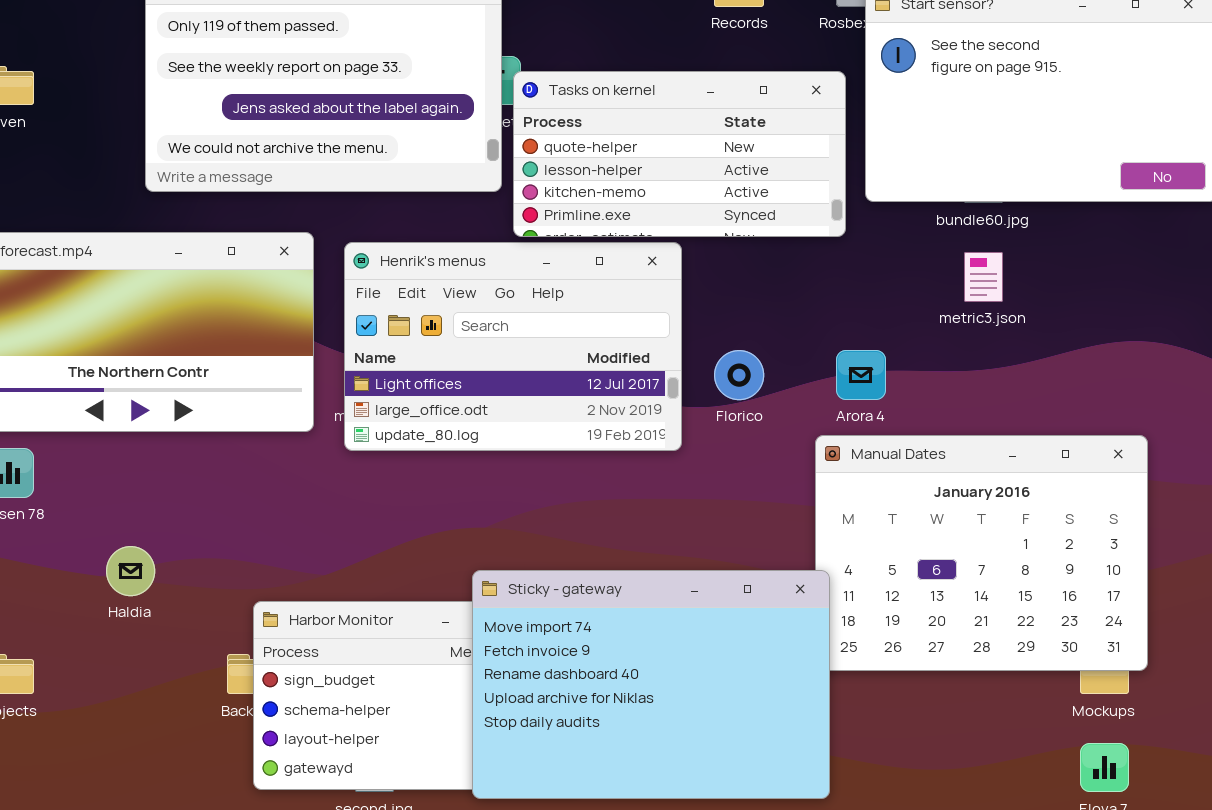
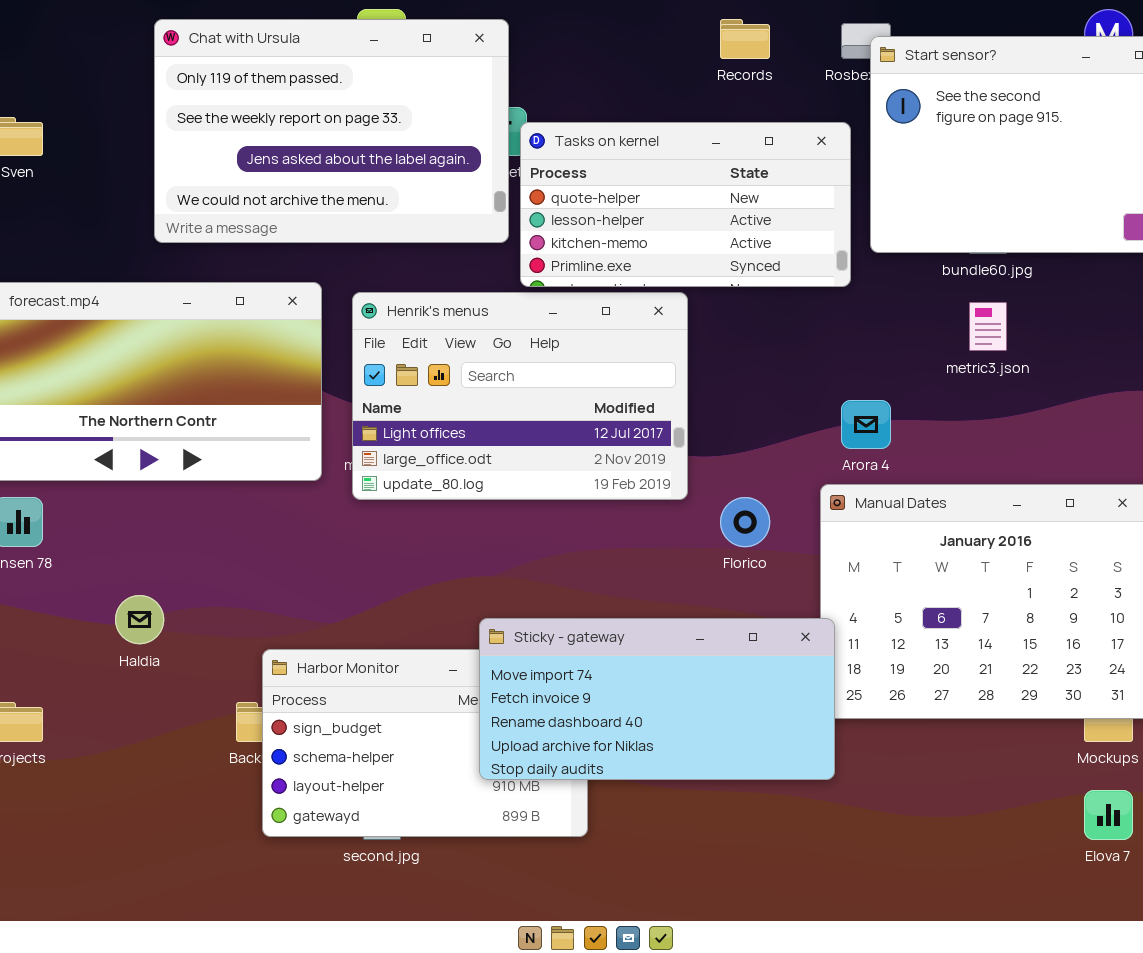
Florico: [714,350,764,400] -> [720,497,770,547], moved
Sticky - gateway: [472,570,830,799] -> [479,618,835,780], resized

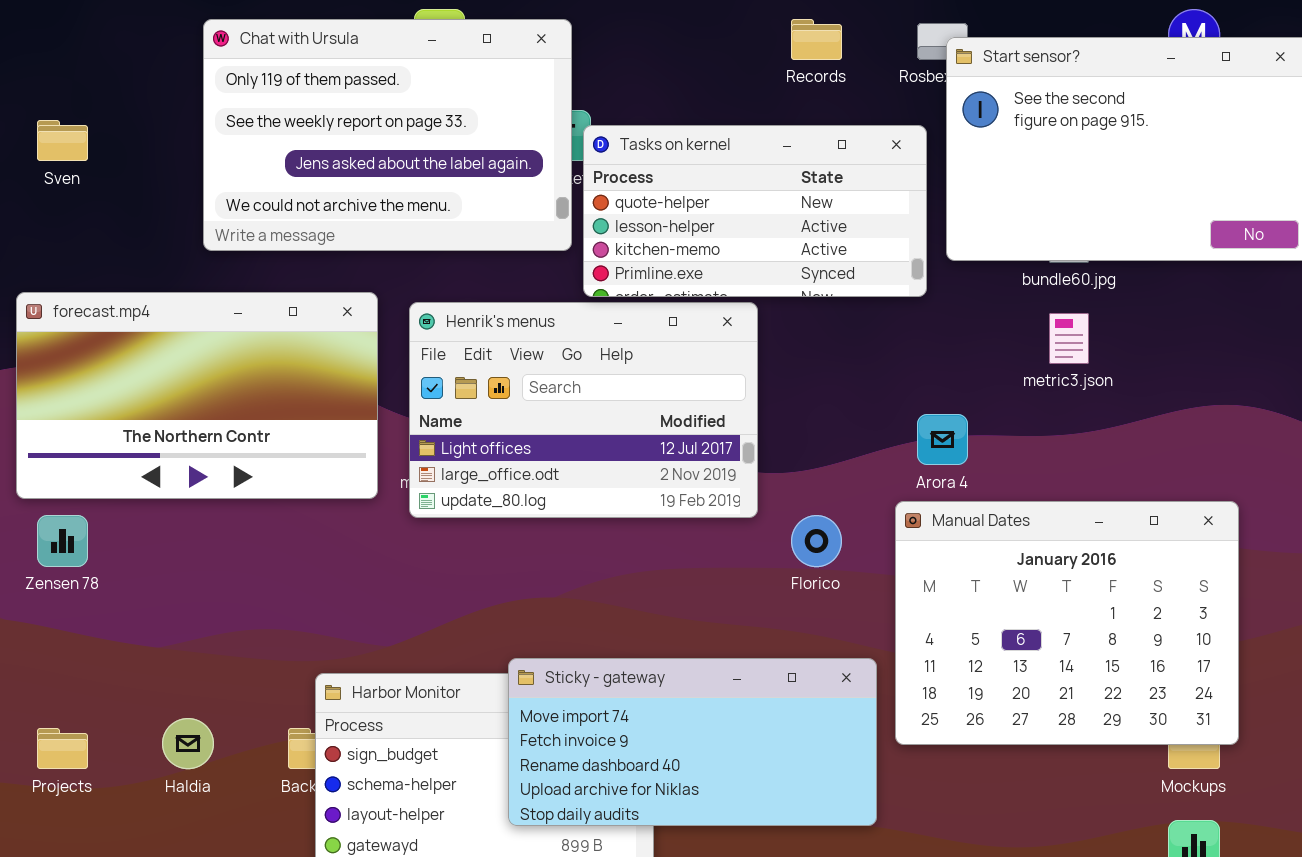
Haldia: [115,595,164,644] -> [162,718,214,769], moved
Sticky - gateway: [479,618,835,780] -> [508,658,877,826], moved

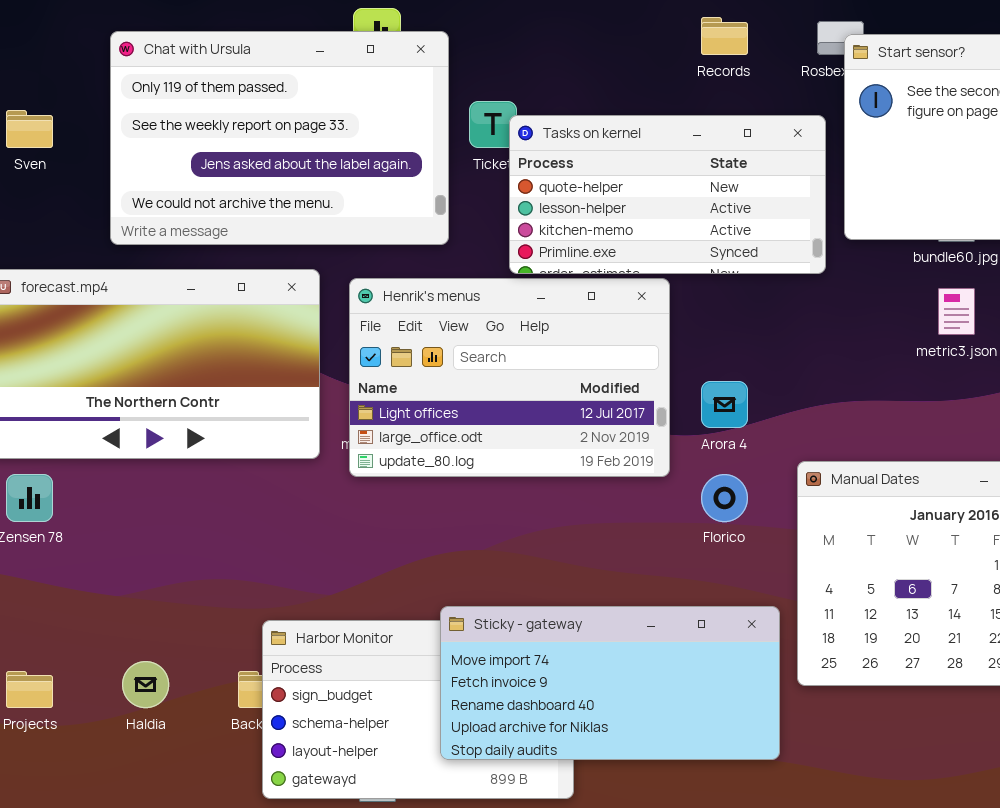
Chat with Ursula: [203,19,572,251] -> [110,31,449,245], moved
Arora 4: [917,414,968,465] -> [701,381,748,428], moved

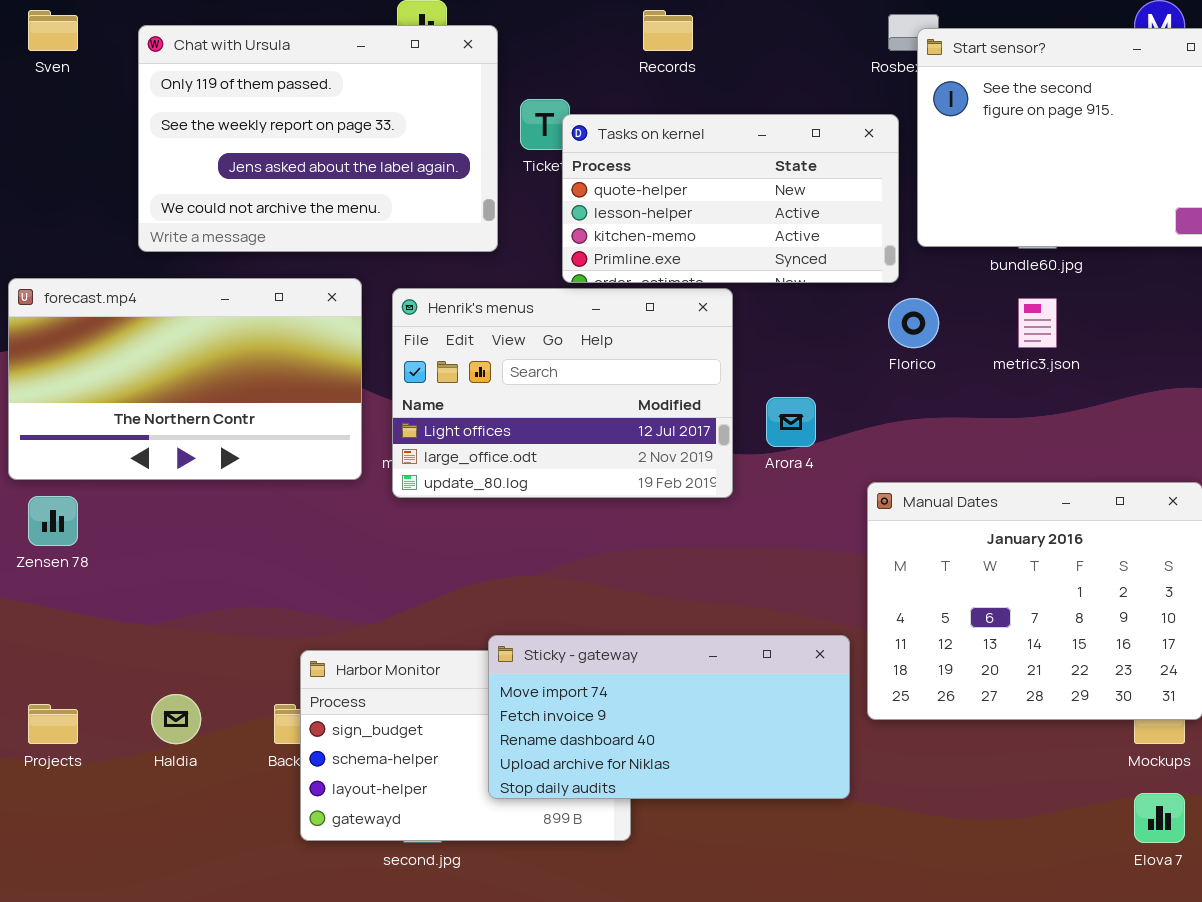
Records: [701,17,748,55] -> [643,10,693,51], moved
Sven: [6,110,53,148] -> [28,10,78,51], moved
Florico: [701,474,748,522] -> [888,298,939,348], moved

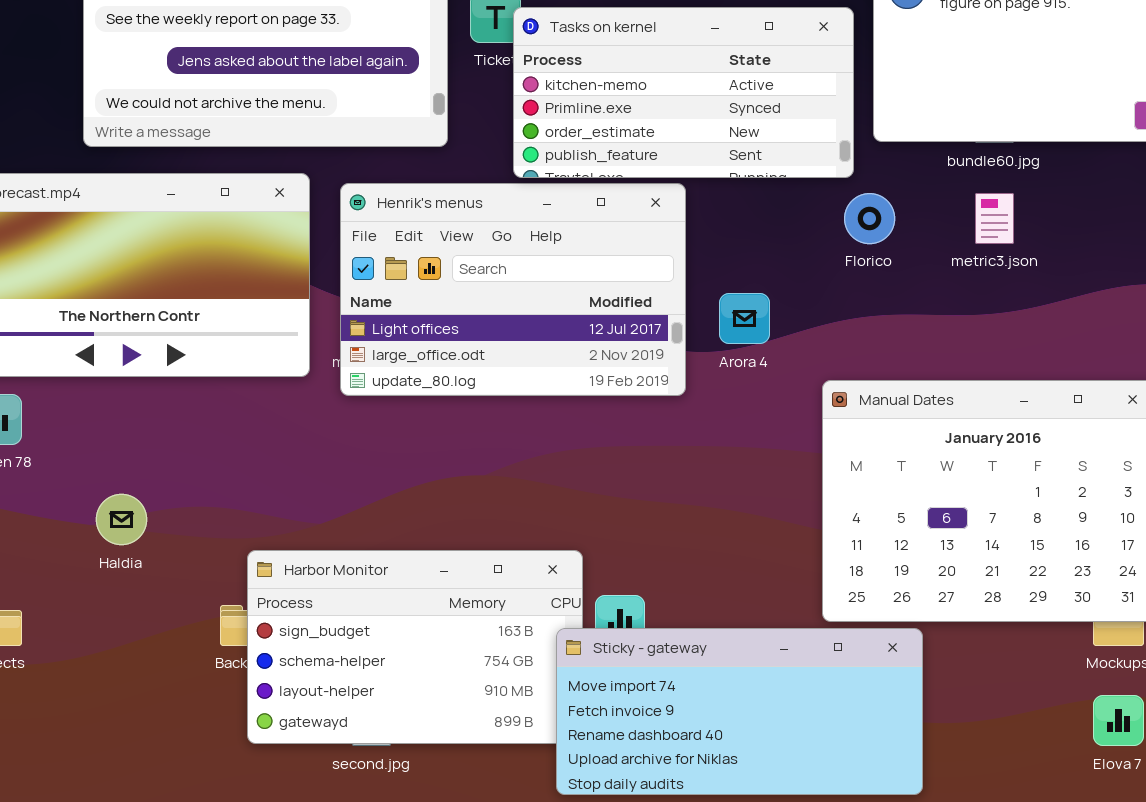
Tasks on kernel: [562,114,899,283] -> [513,7,854,178], scrolled down 2 rows
Sticky - gateway: [488,635,850,799] -> [556,628,923,795], moved
Haldia: [151,694,201,744] -> [96,494,147,545], moved

